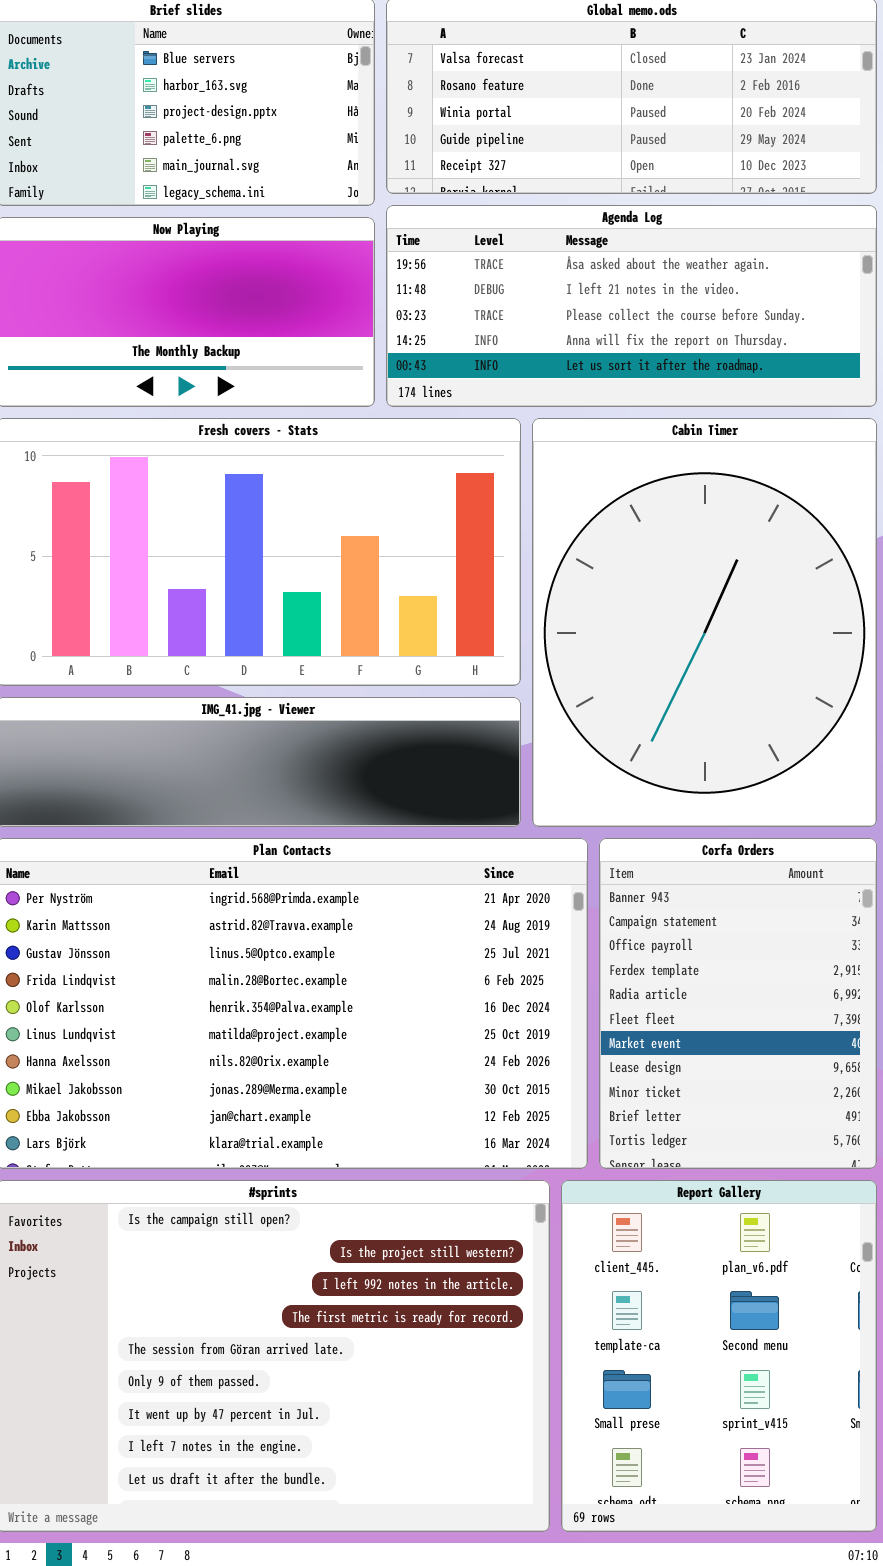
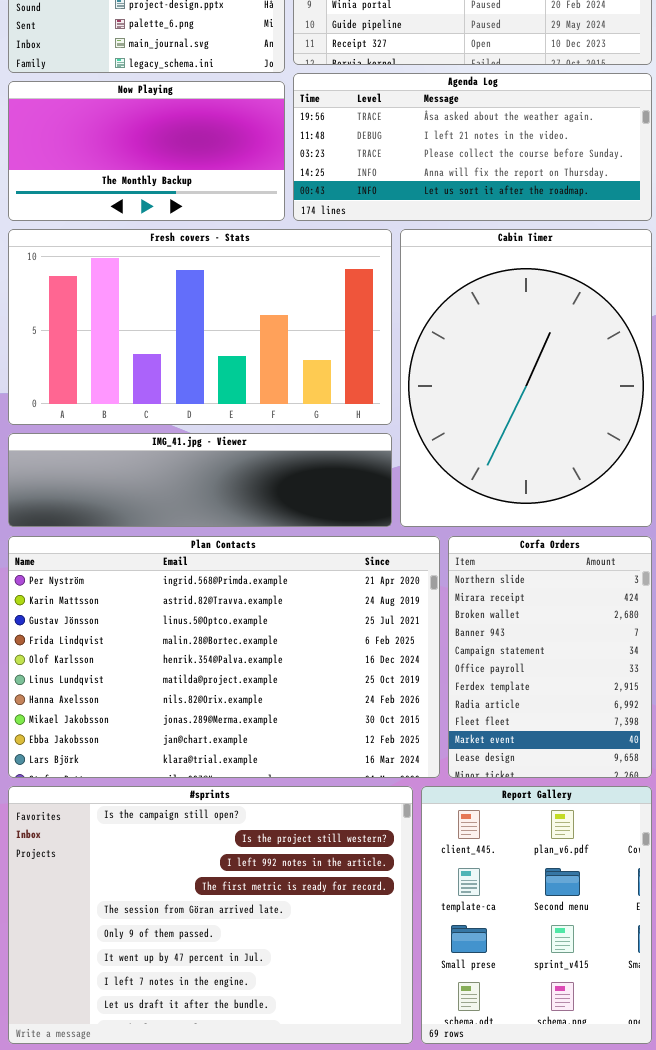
Corfa Orders: [599,838,877,1169] -> [448,536,652,778], scrolled up 3 rows

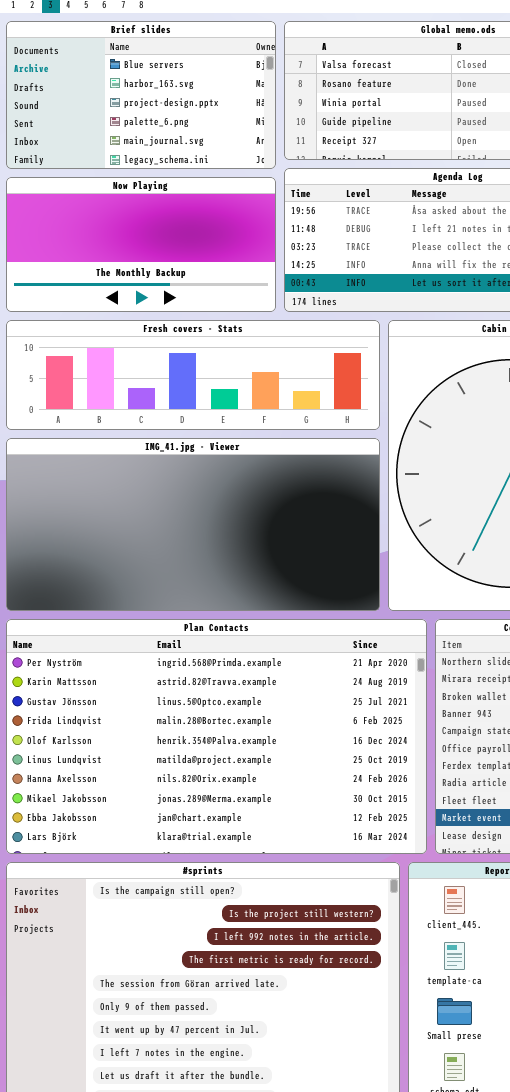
Fresh covers - Stats: [8,229,392,425] -> [6,320,380,430], resized
IMG_41.jpg - Viewer: [8,433,392,527] -> [6,438,380,611], resized

